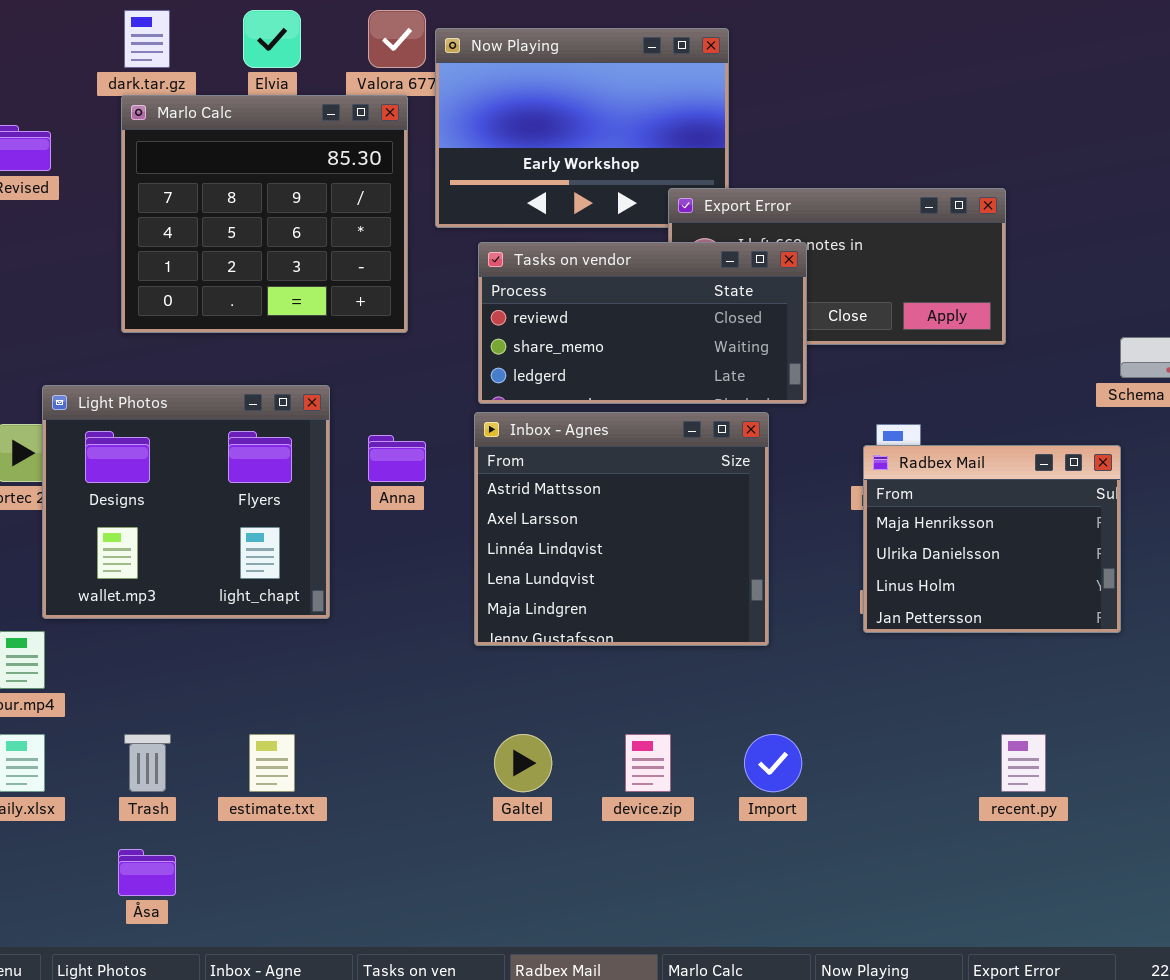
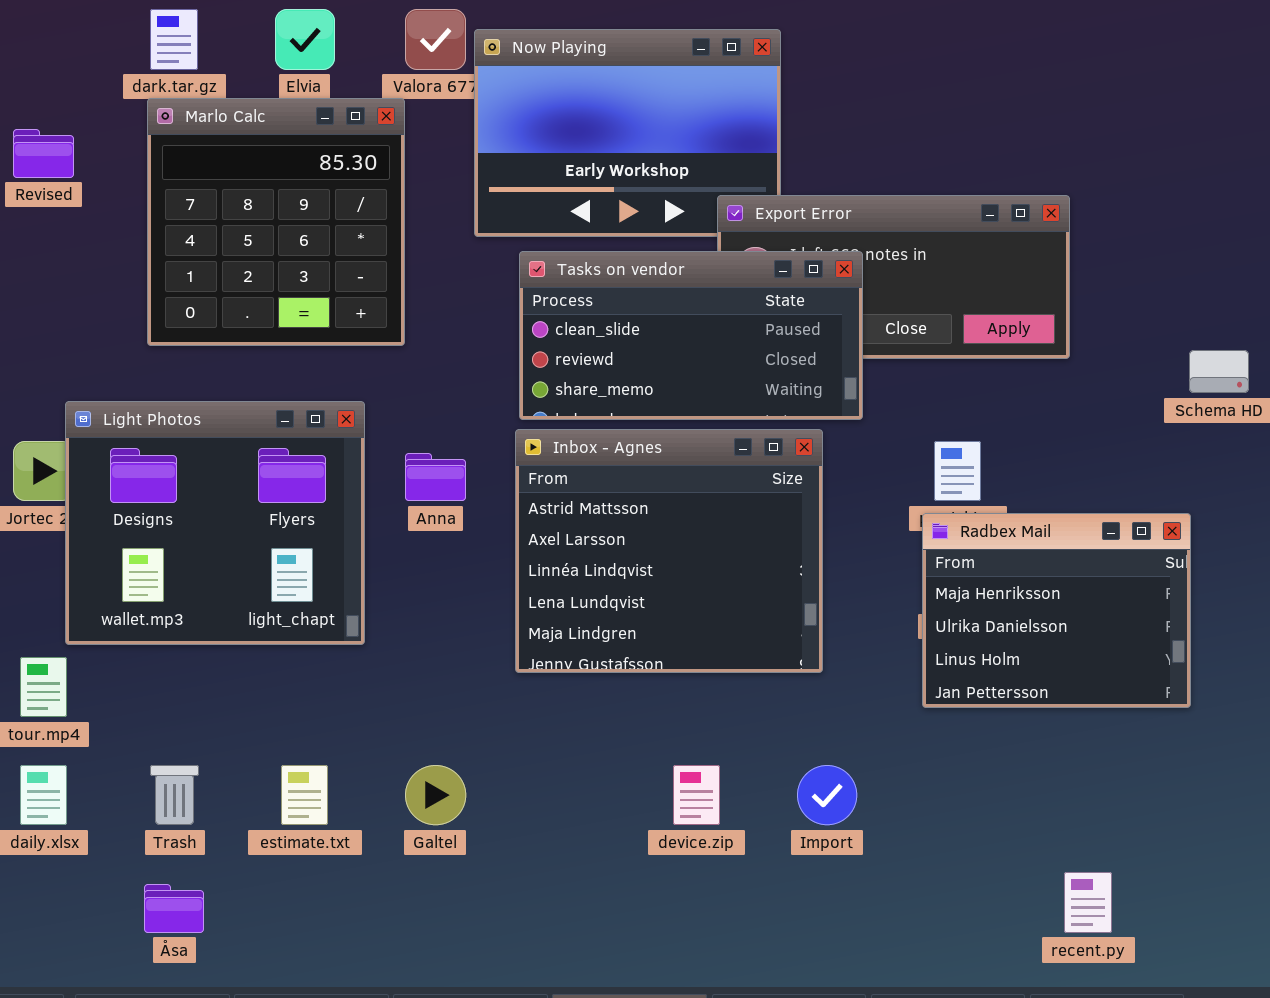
Marlo Calc: [121,95,408,333] -> [147,98,405,346], resized
Tasks on vendor: [478,242,807,404] -> [519,251,863,420], scrolled up 1 row
Radbex Mail: [863,445,1121,633] -> [922,513,1191,708], moved
Galtel: [494,734,552,792] -> [405,765,466,825], moved
recent.py: [1001,734,1046,792] -> [1064,872,1112,933], moved

